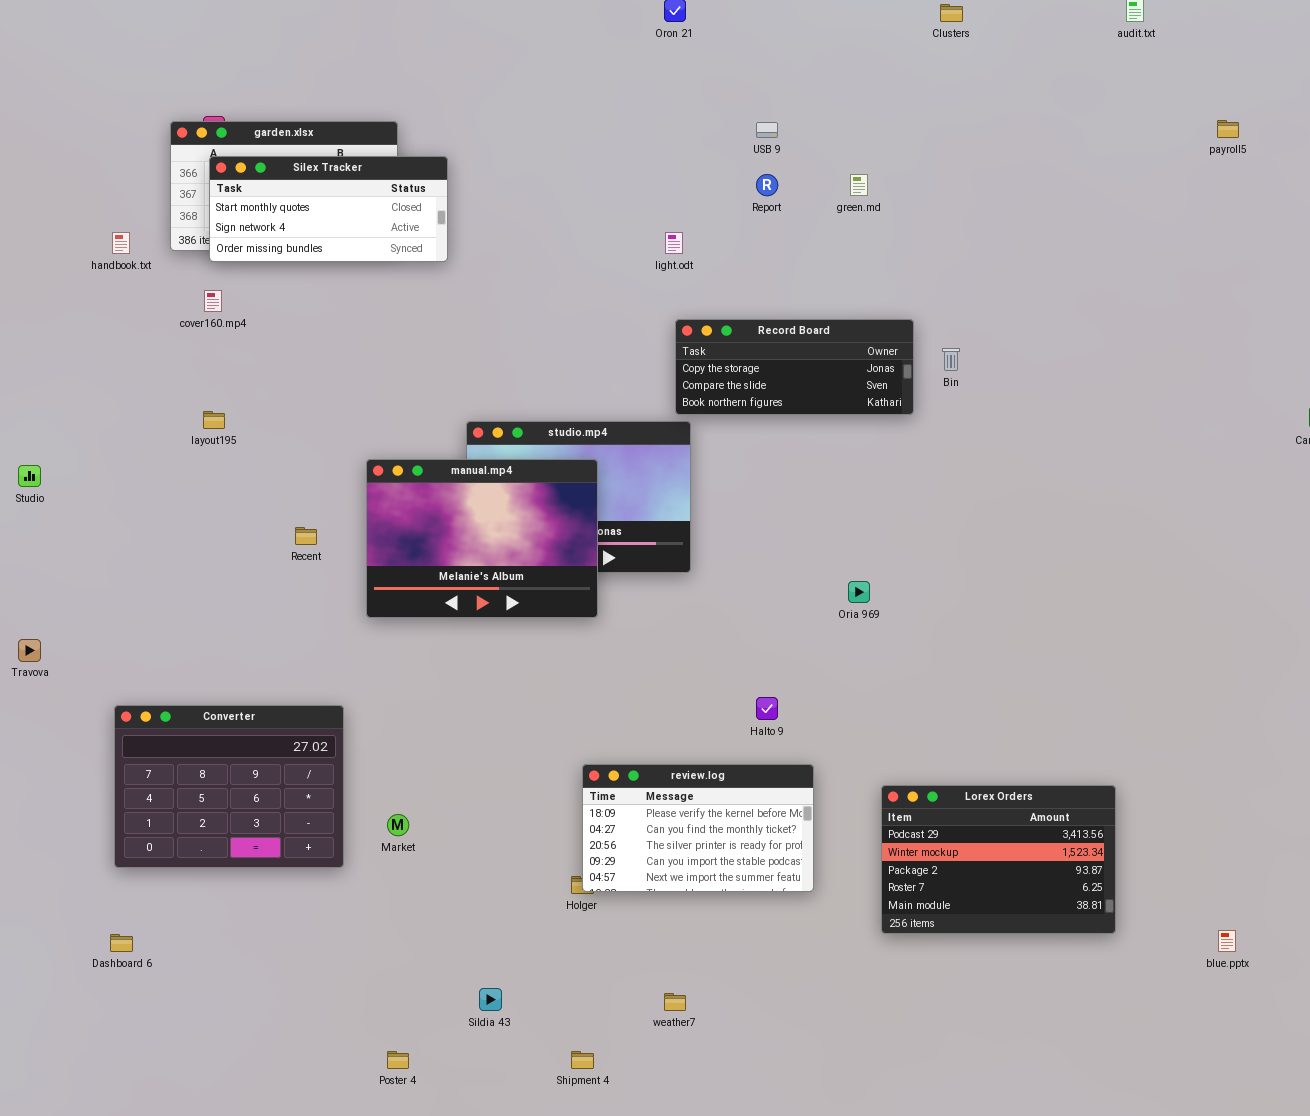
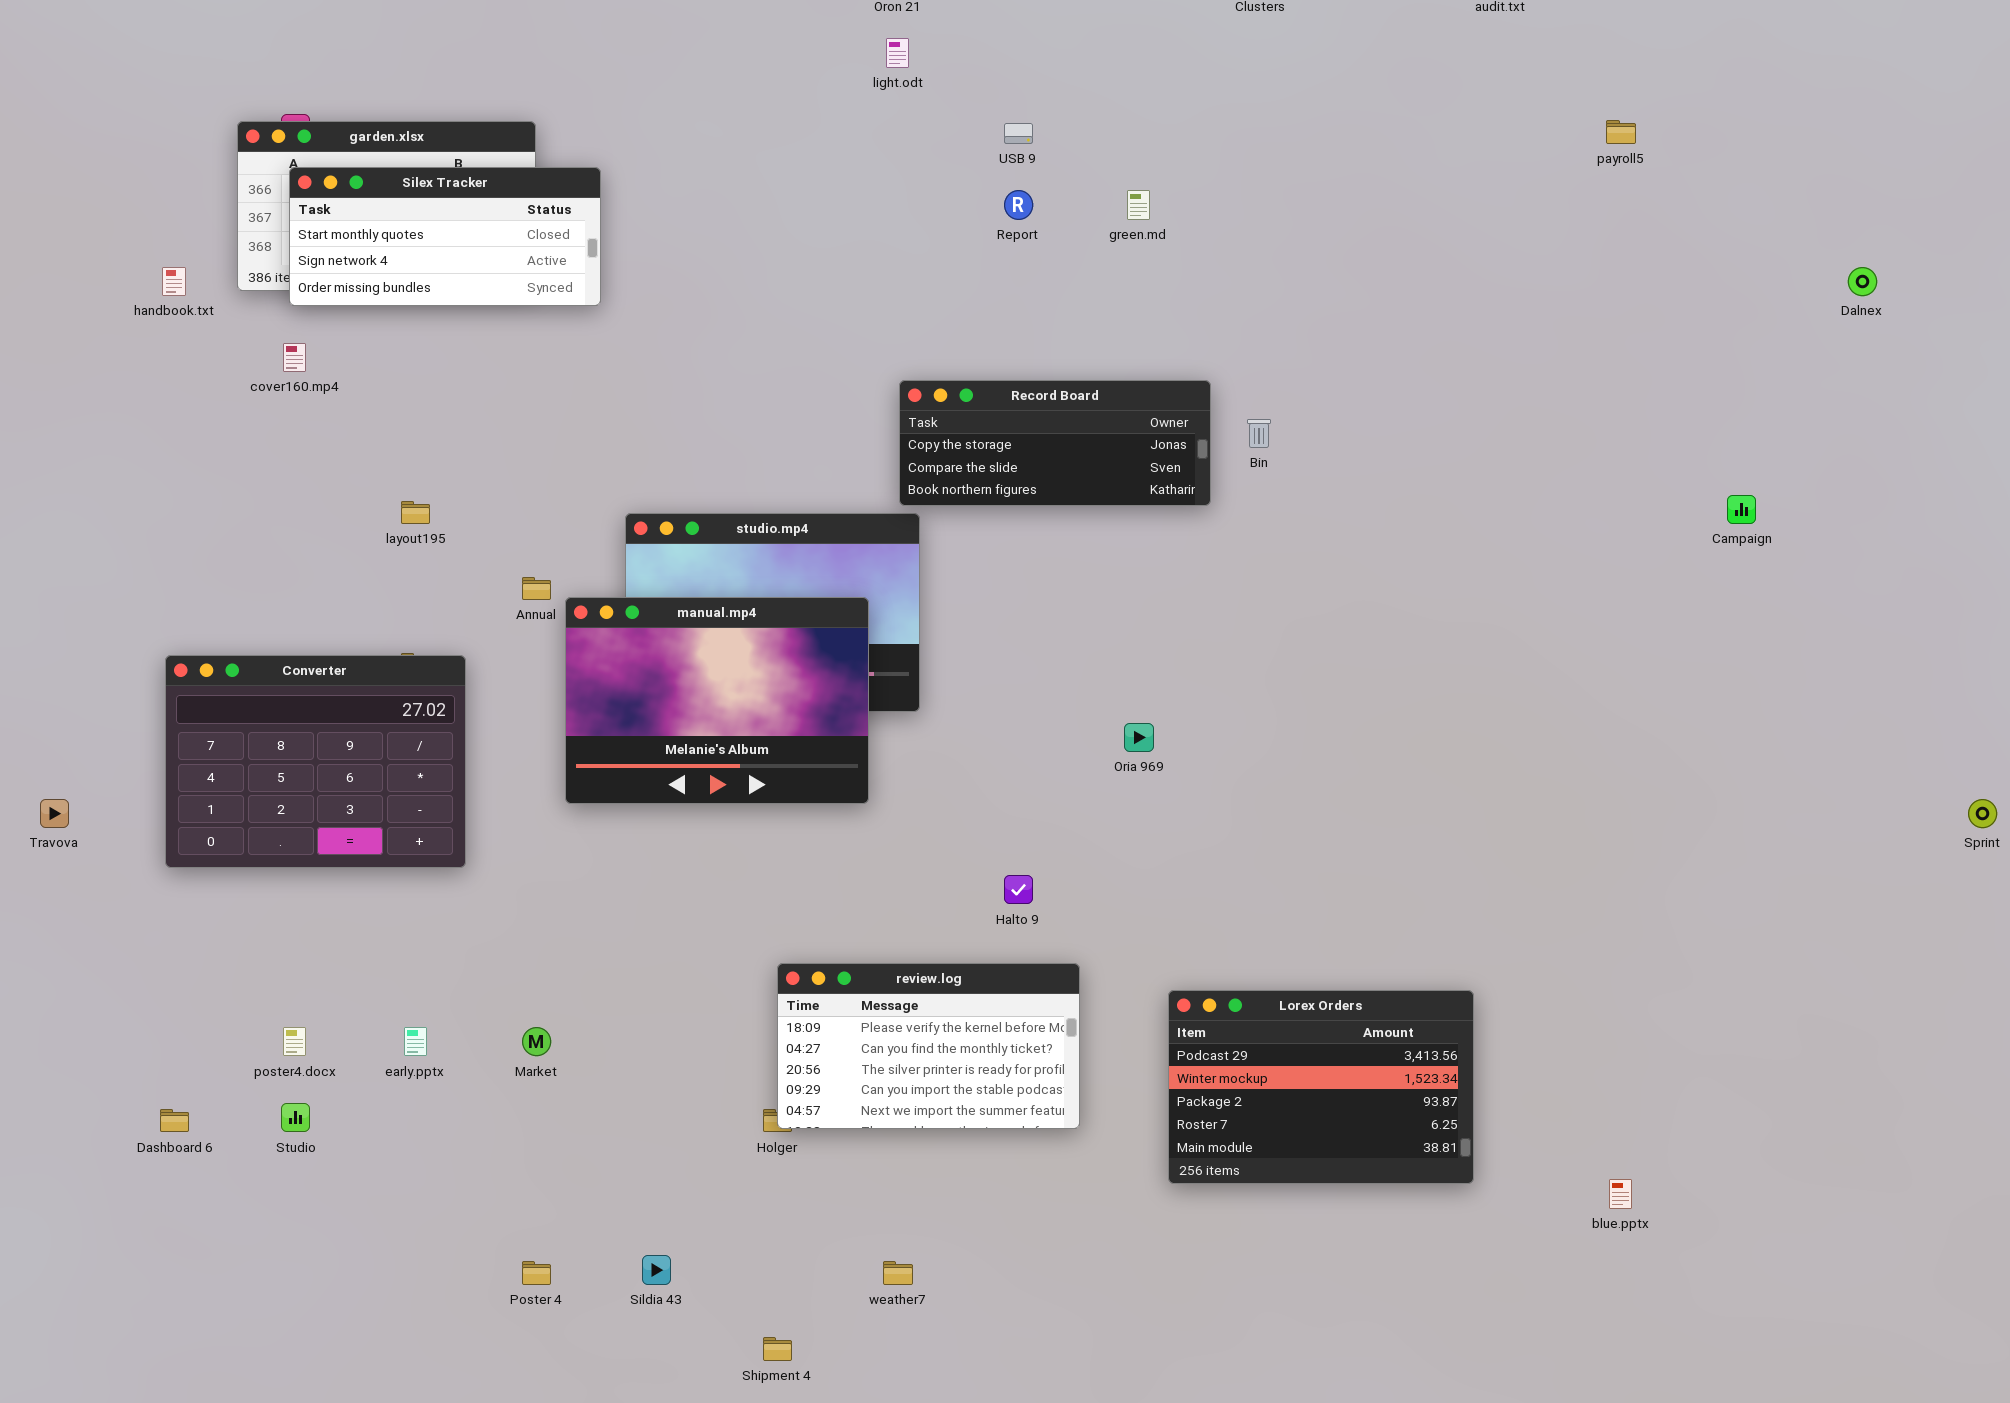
light.odt: [665,232,683,254] -> [886,38,909,68], moved
layout195: [203,411,225,429] -> [401,501,430,524], moved
manual.mp4: [366,459,598,618] -> [565,597,869,804], moved
Studio: [18,465,41,487] -> [281,1103,310,1132], moved
Converter: [114,705,344,868] -> [165,655,466,868], moved
Dashboard 6: [110,934,133,952] -> [160,1109,189,1132], moved
Poster 4: [387,1051,409,1069] -> [522,1261,551,1285], moved

